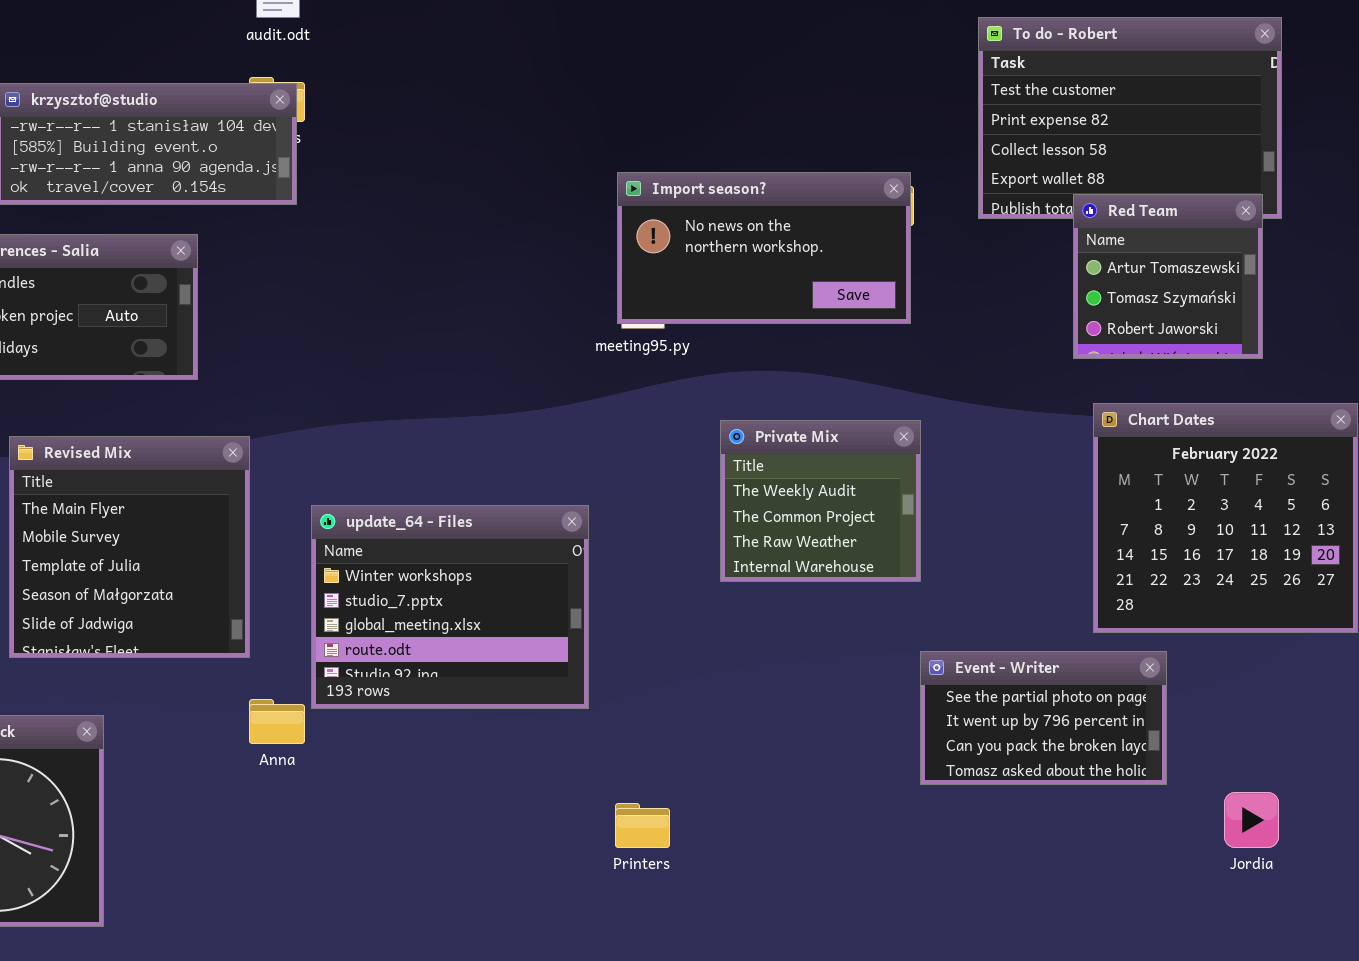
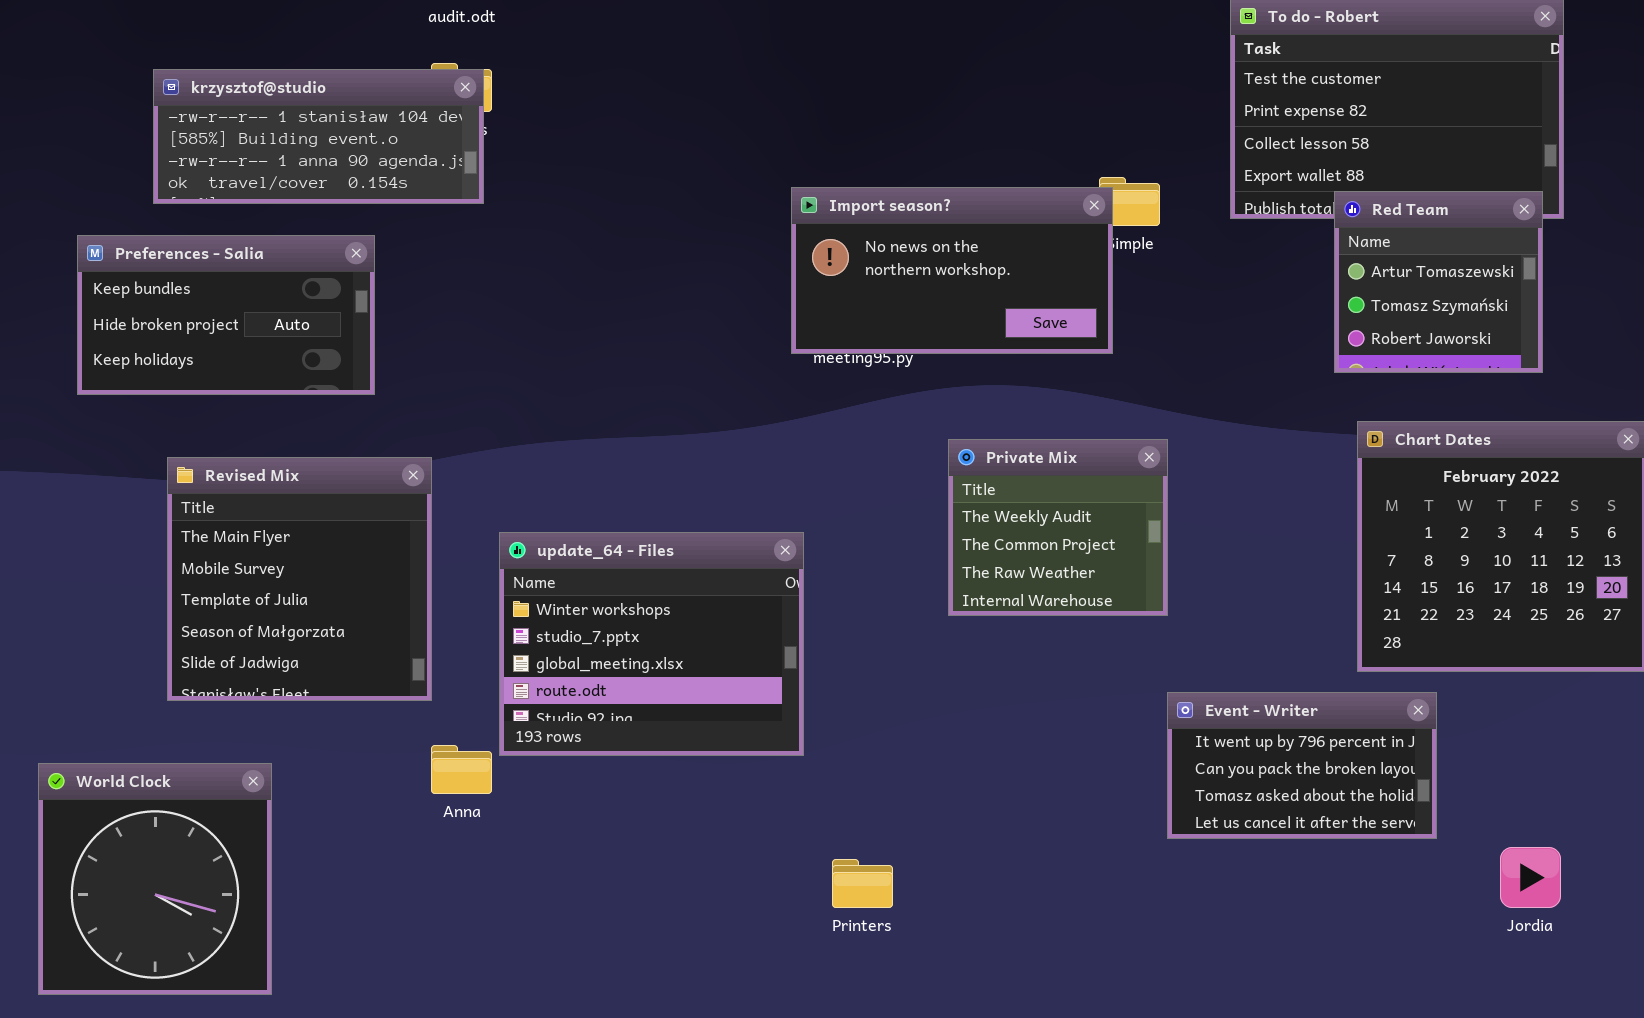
Import season?: [617,172,911,324] -> [791,187,1113,354], moved
Event - Writer: [920,651,1167,785] -> [1167,692,1437,839], scrolled down 1 row

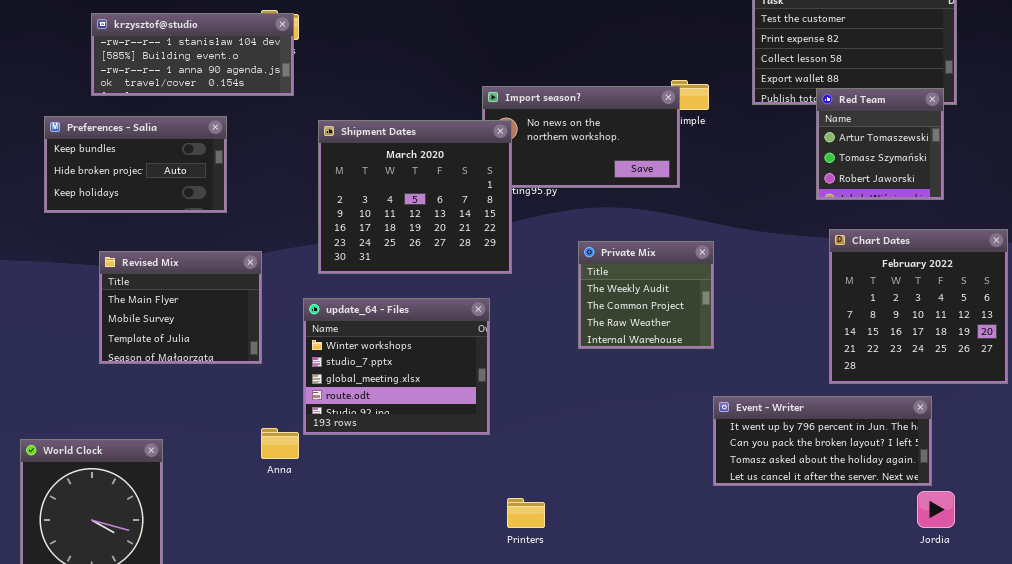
Shipment Dates: none -> [318,120,512,274], opened
Revised Mix: [167,457,432,701] -> [99,251,262,364], resized
Event - Writer: [1167,692,1437,839] -> [713,396,932,486], resized

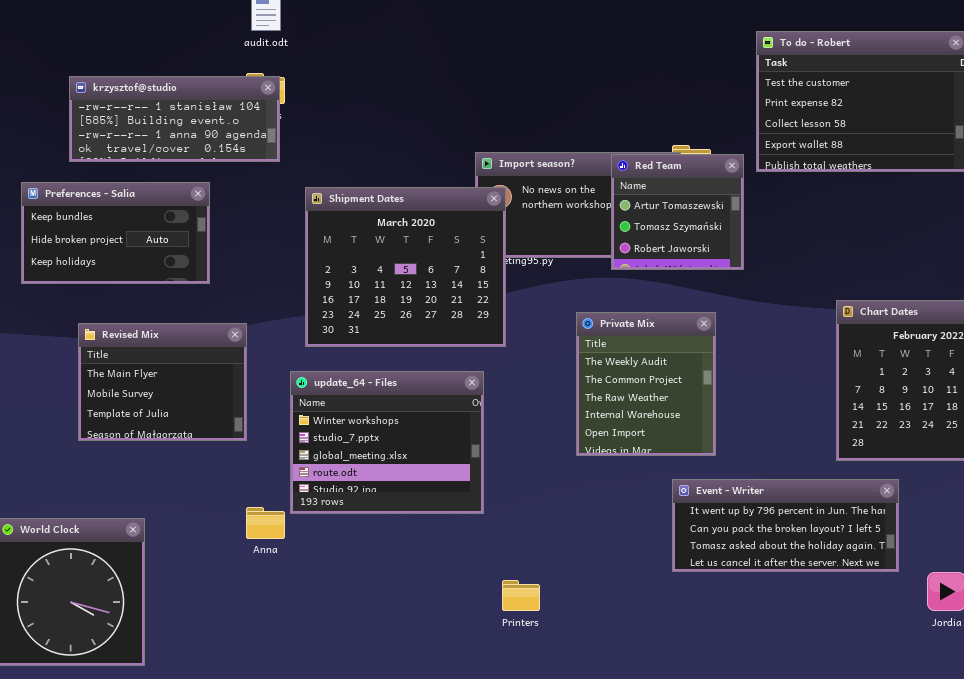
Red Team: [816,88,944,200] -> [611,154,744,270], moved
Private Mix: [578,241,714,349] -> [576,312,716,456], resized
Event - Writer: [713,396,932,486] -> [672,479,899,572], moved

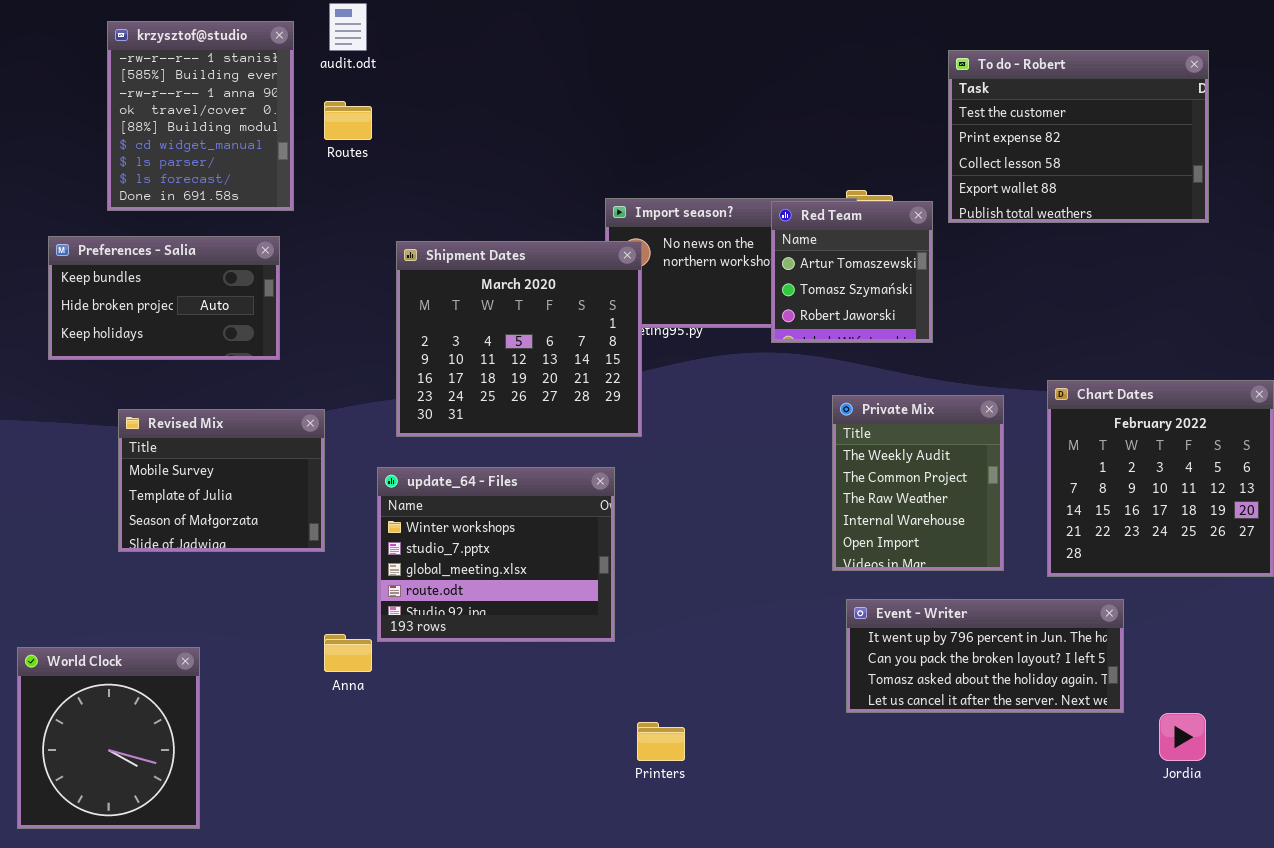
krzysztof@studio: [69,76,280,162] -> [107,21,294,211], resized
Private Mix: [576,312,716,456] -> [832,395,1004,571], moved
Revised Mix: [78,323,247,441] -> [118,409,325,552], scrolled down 1 row

